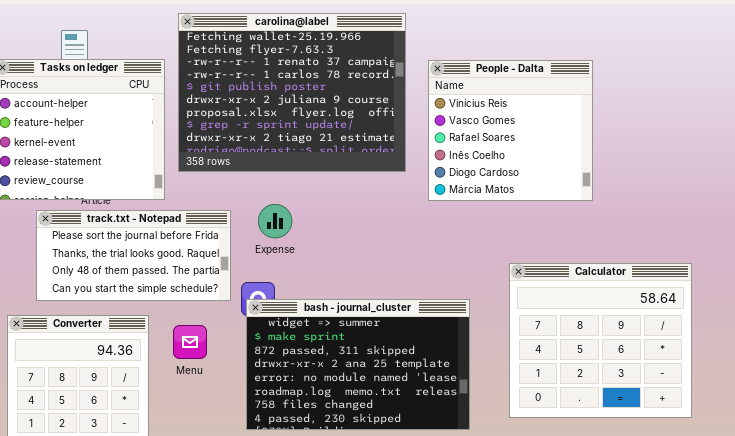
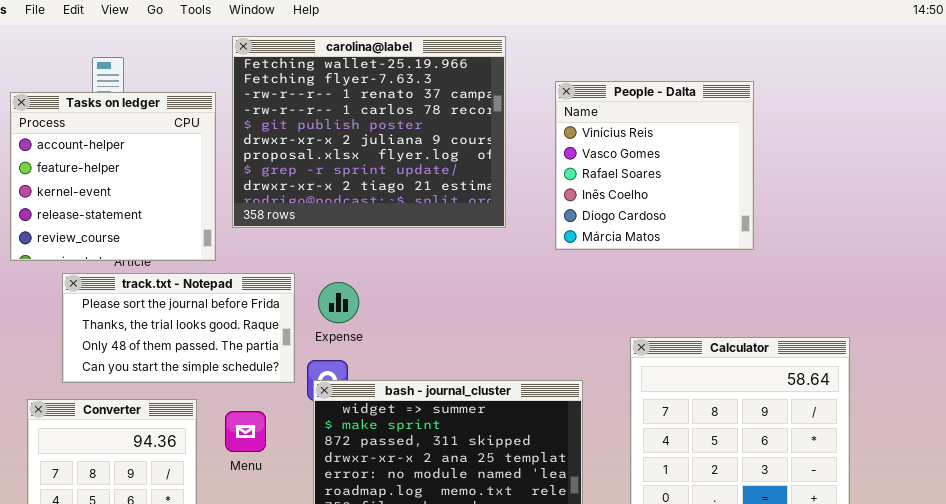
People - Dalta: [428,60,593,201] -> [555,81,754,250], moved
Expense: [258,204,292,238] -> [318,282,359,323], moved

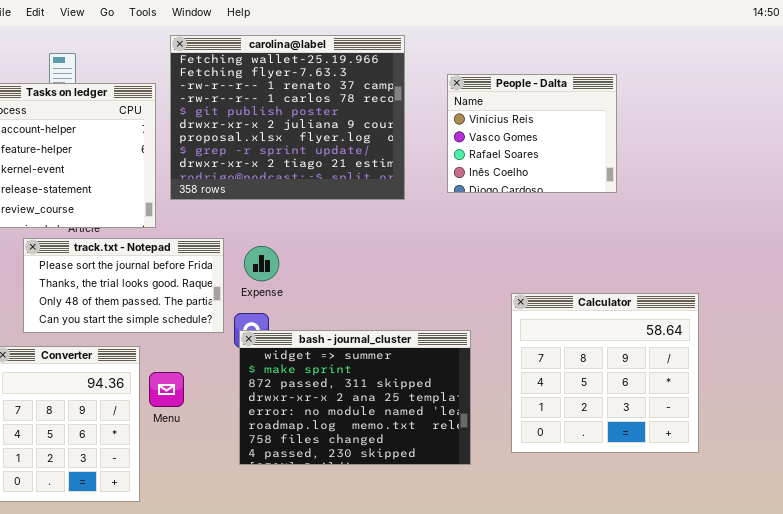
People - Dalta: [555,81,754,250] -> [447,74,617,193], resized
Menu: [225,411,266,452] -> [149,372,184,407], moved

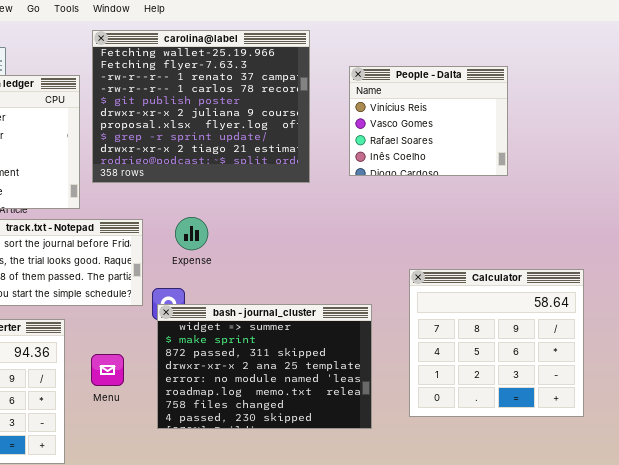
Expense: [244,246,279,281] -> [175,217,208,250], moved
Menu: [149,372,184,407] -> [91,354,124,386], moved

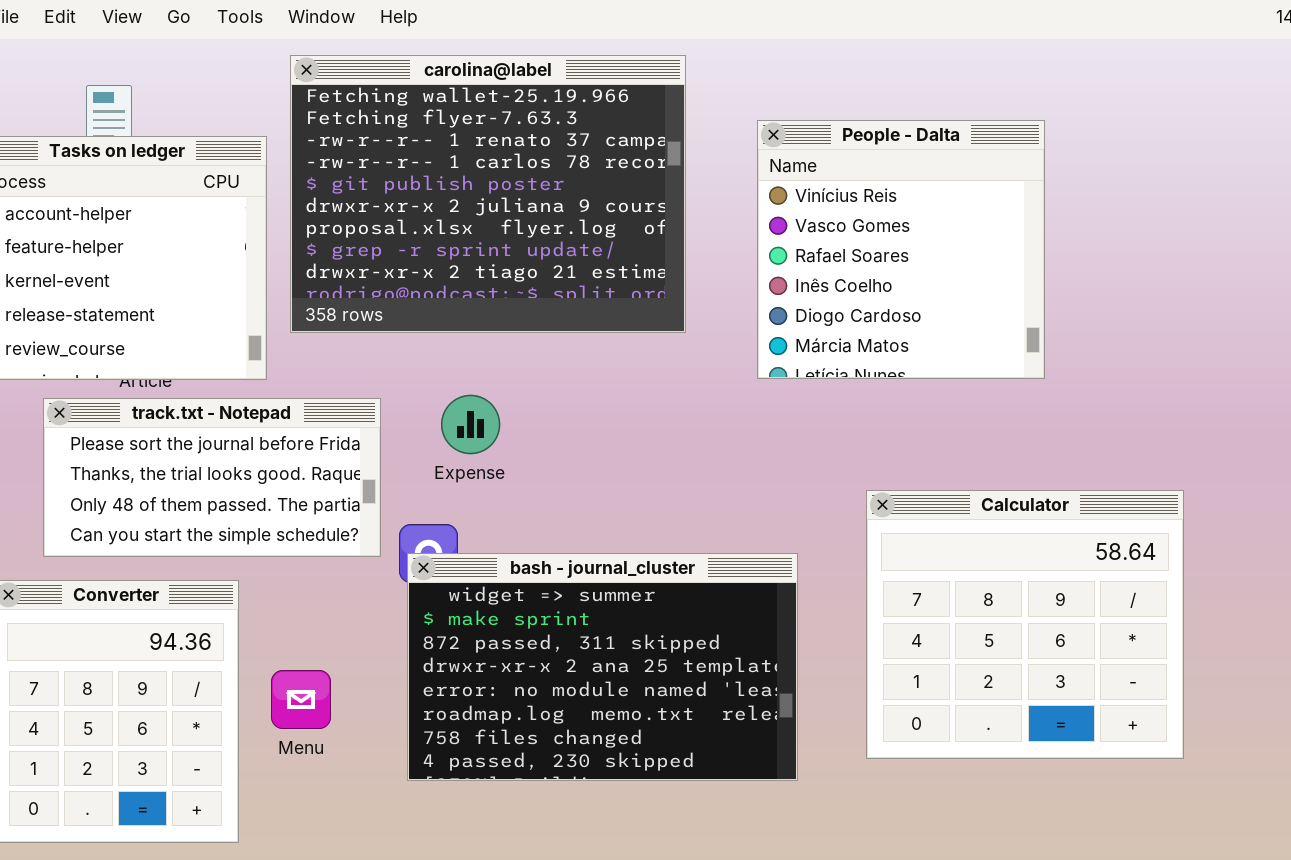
People - Dalta: [349,66,508,176] -> [757,120,1045,379], resized
Menu: [91,354,124,386] -> [271,670,331,729], moved

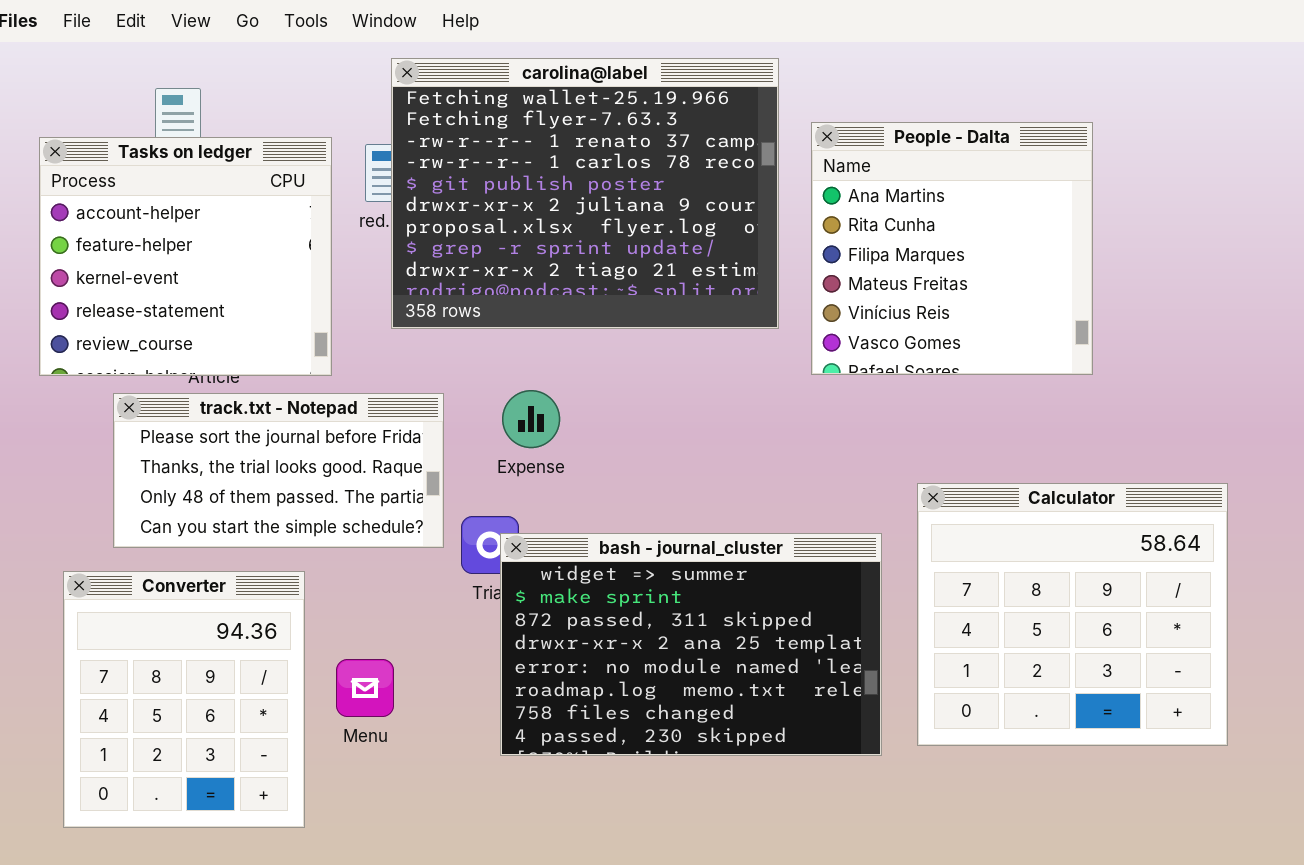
carolina@label: [290,55,686,333] -> [391,58,779,329], moved
People - Dalta: [757,120,1045,379] -> [811,122,1093,375], scrolled up 4 rows
bash - journal_cluster: [407,553,798,781] -> [500,533,882,756], moved

